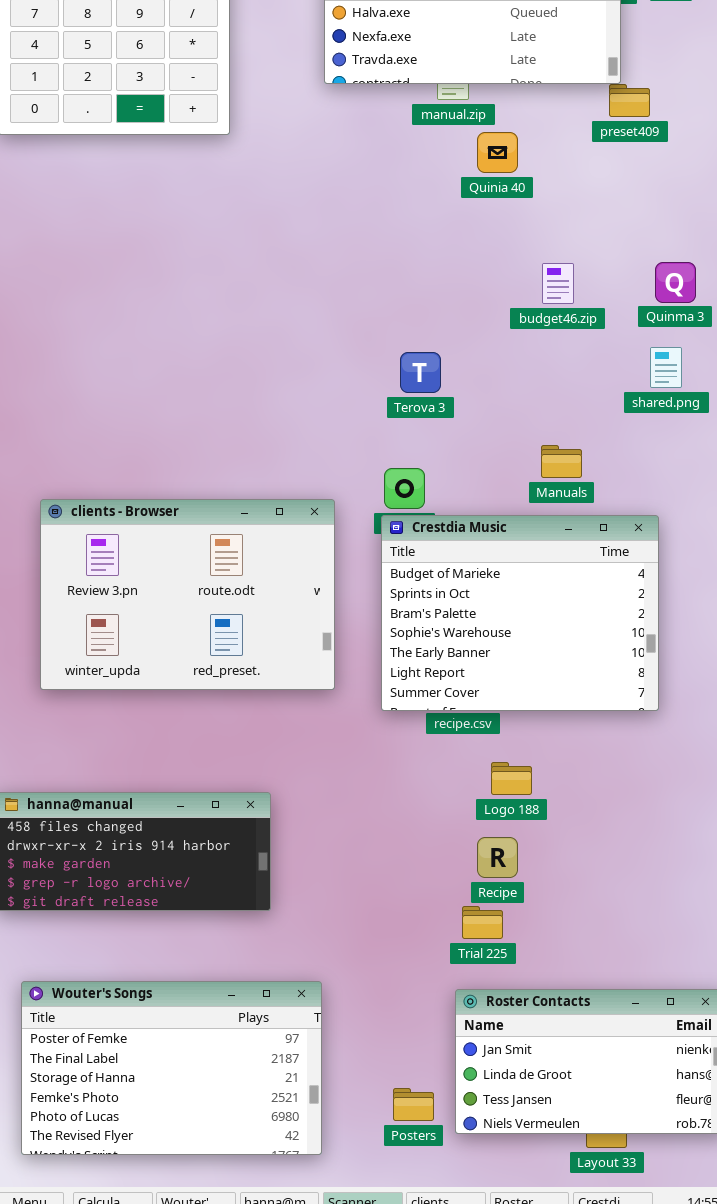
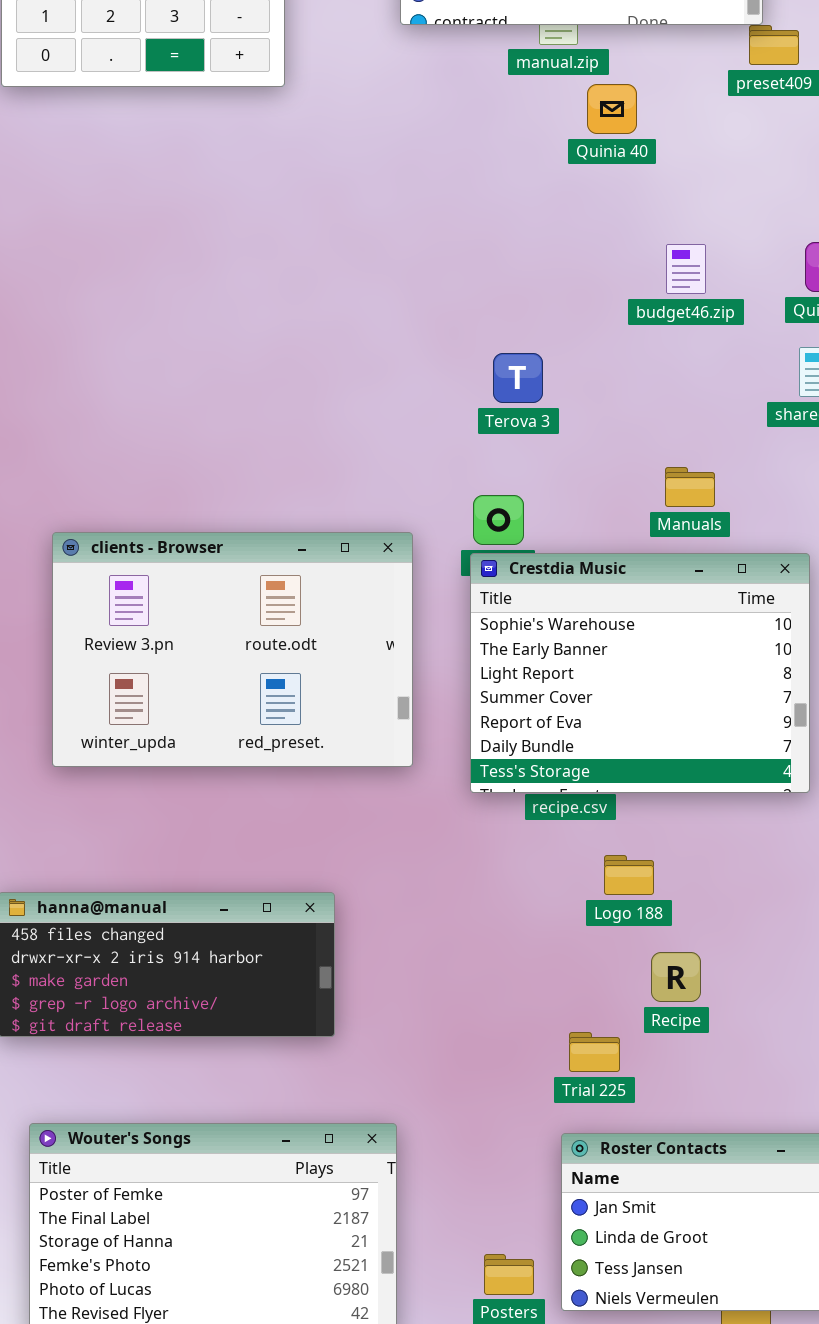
Crestdia Music: [381,515,659,711] -> [470,553,810,793], scrolled down 3 rows
Recipe: [477,837,518,878] -> [651,952,701,1002], moved

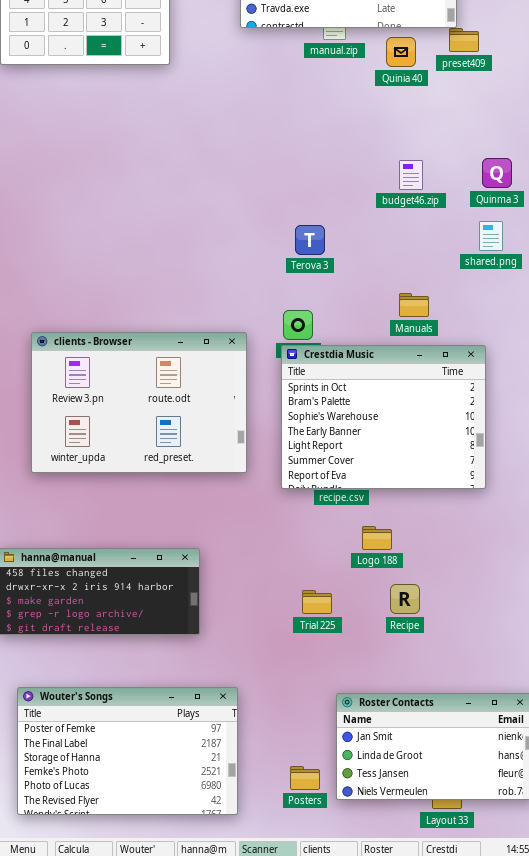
Quinia 40: [587,84,637,134] -> [386,37,416,67], moved
Crestdia Music: [470,553,810,793] -> [281,345,486,489], scrolled up 2 rows
Trial 225: [569,1032,620,1072] -> [302,590,332,614], moved

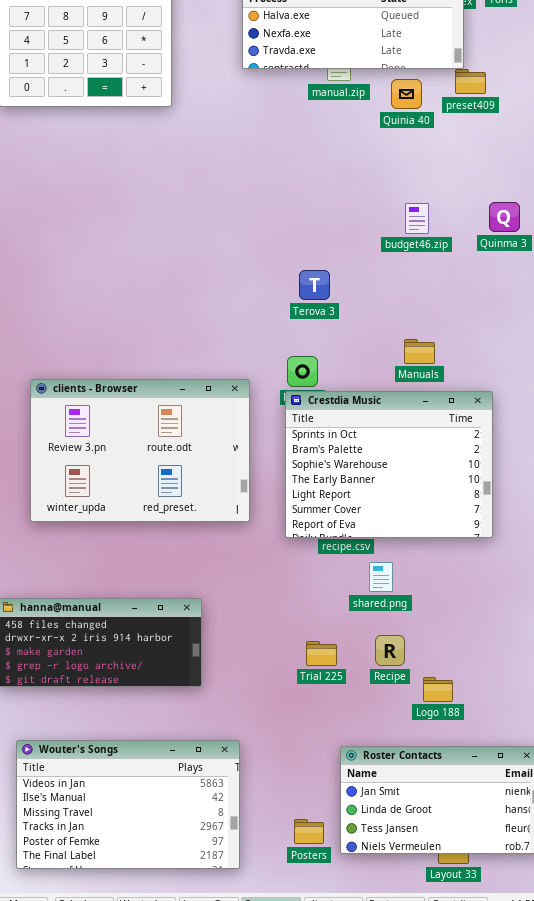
shared.png: [479,221,503,251] -> [369,562,393,592], moved
Logo 188: [362,526,392,550] -> [423,677,453,702], moved
Recipe: [390,584,420,614] -> [375,635,405,666], moved
Wouter's Songs: [17,687,238,815] -> [16,740,240,869], scrolled up 4 rows

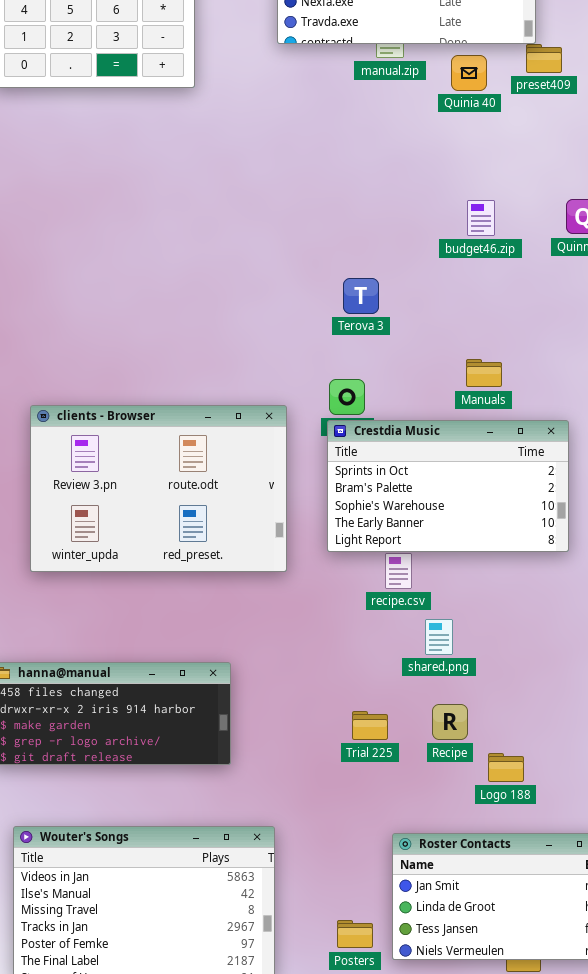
Crestdia Music: [285,391,493,538] -> [327,420,569,552], resized

